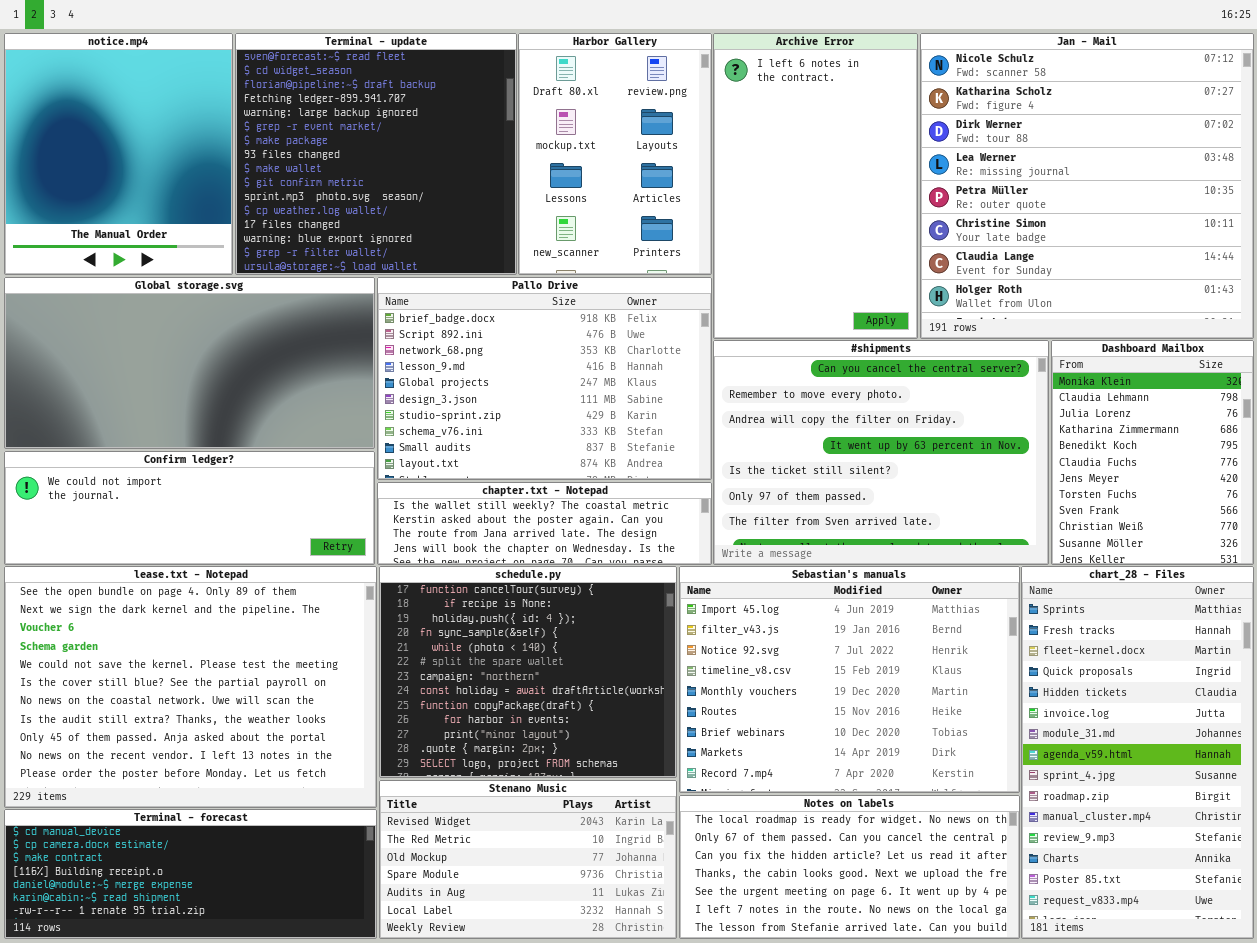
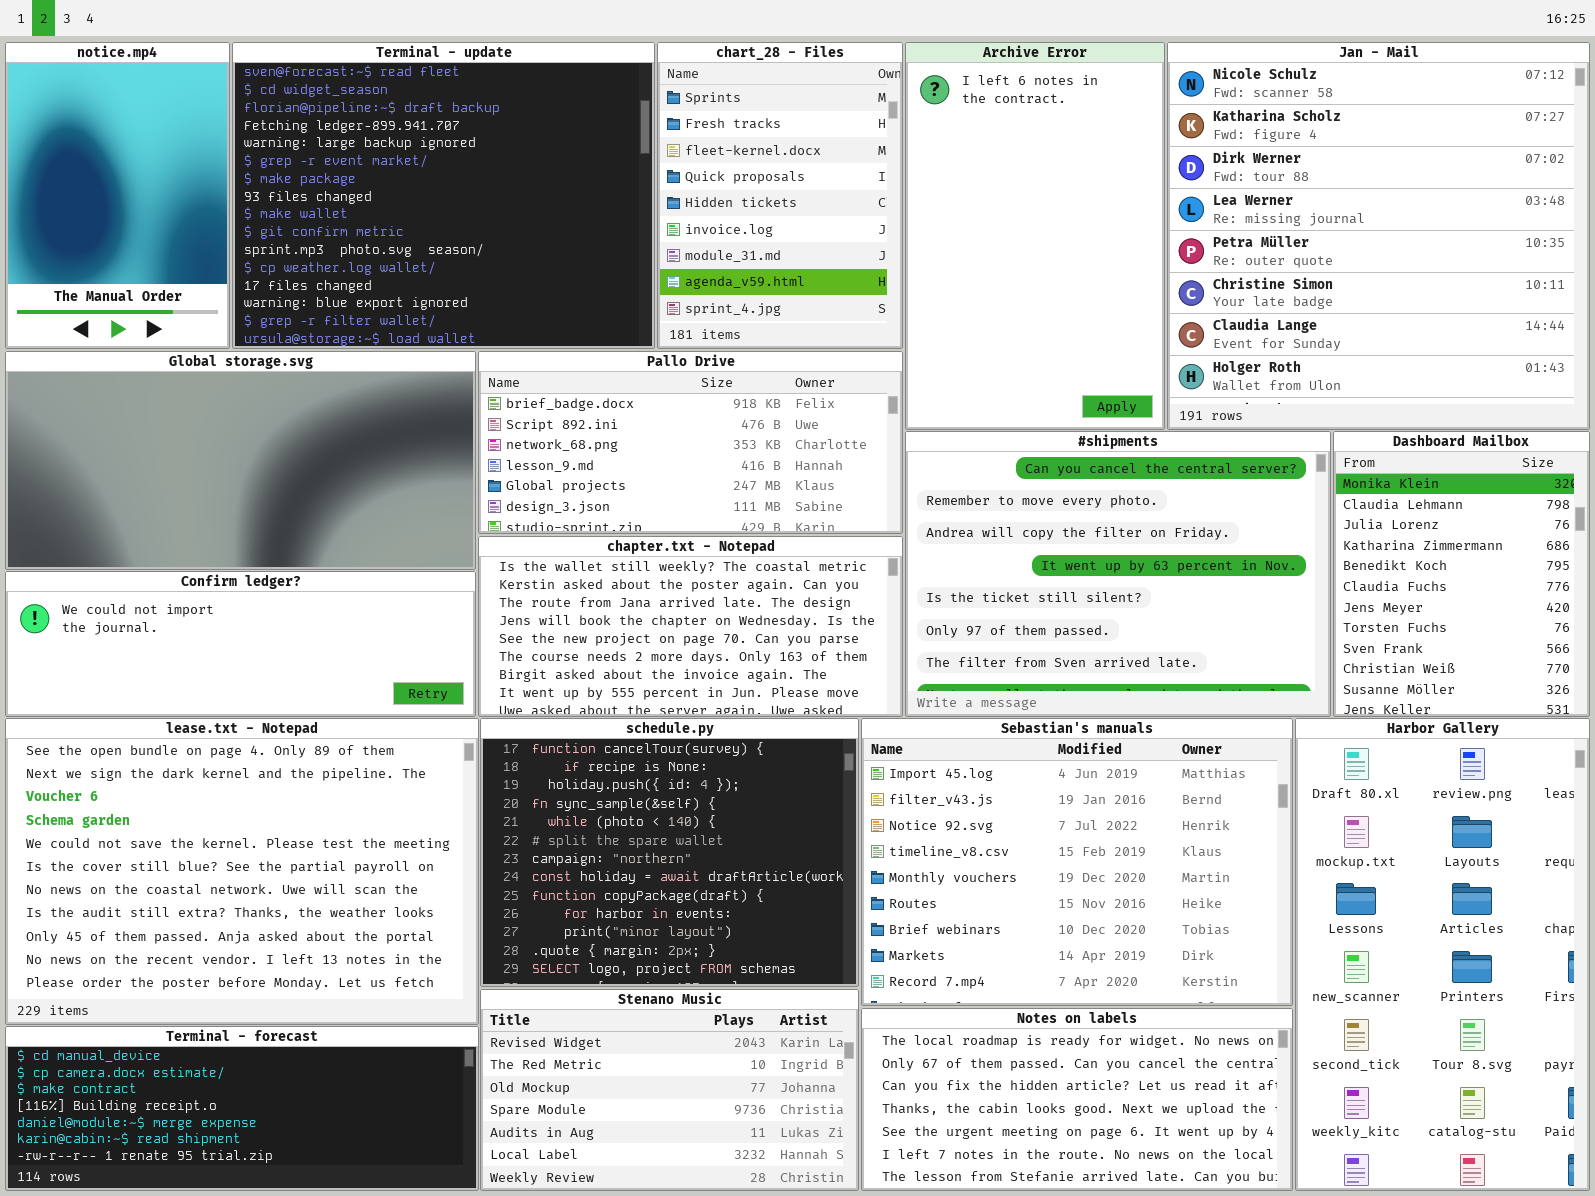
notice.mp4: [4,33,233,275] -> [5,42,230,349], resized
Terminal - update: [235,33,517,275] -> [232,42,655,349], resized
Harbor Gallery: [518,33,712,275] -> [1295,718,1590,1191], moved, resized
Pallo Drive: [377,277,712,480] -> [478,351,903,534], resized
chapter.txt - Notepad: [377,482,712,565] -> [478,536,903,717], resized
chart_28 - Files: [1021,566,1254,939] -> [657,42,903,349], moved, resized

